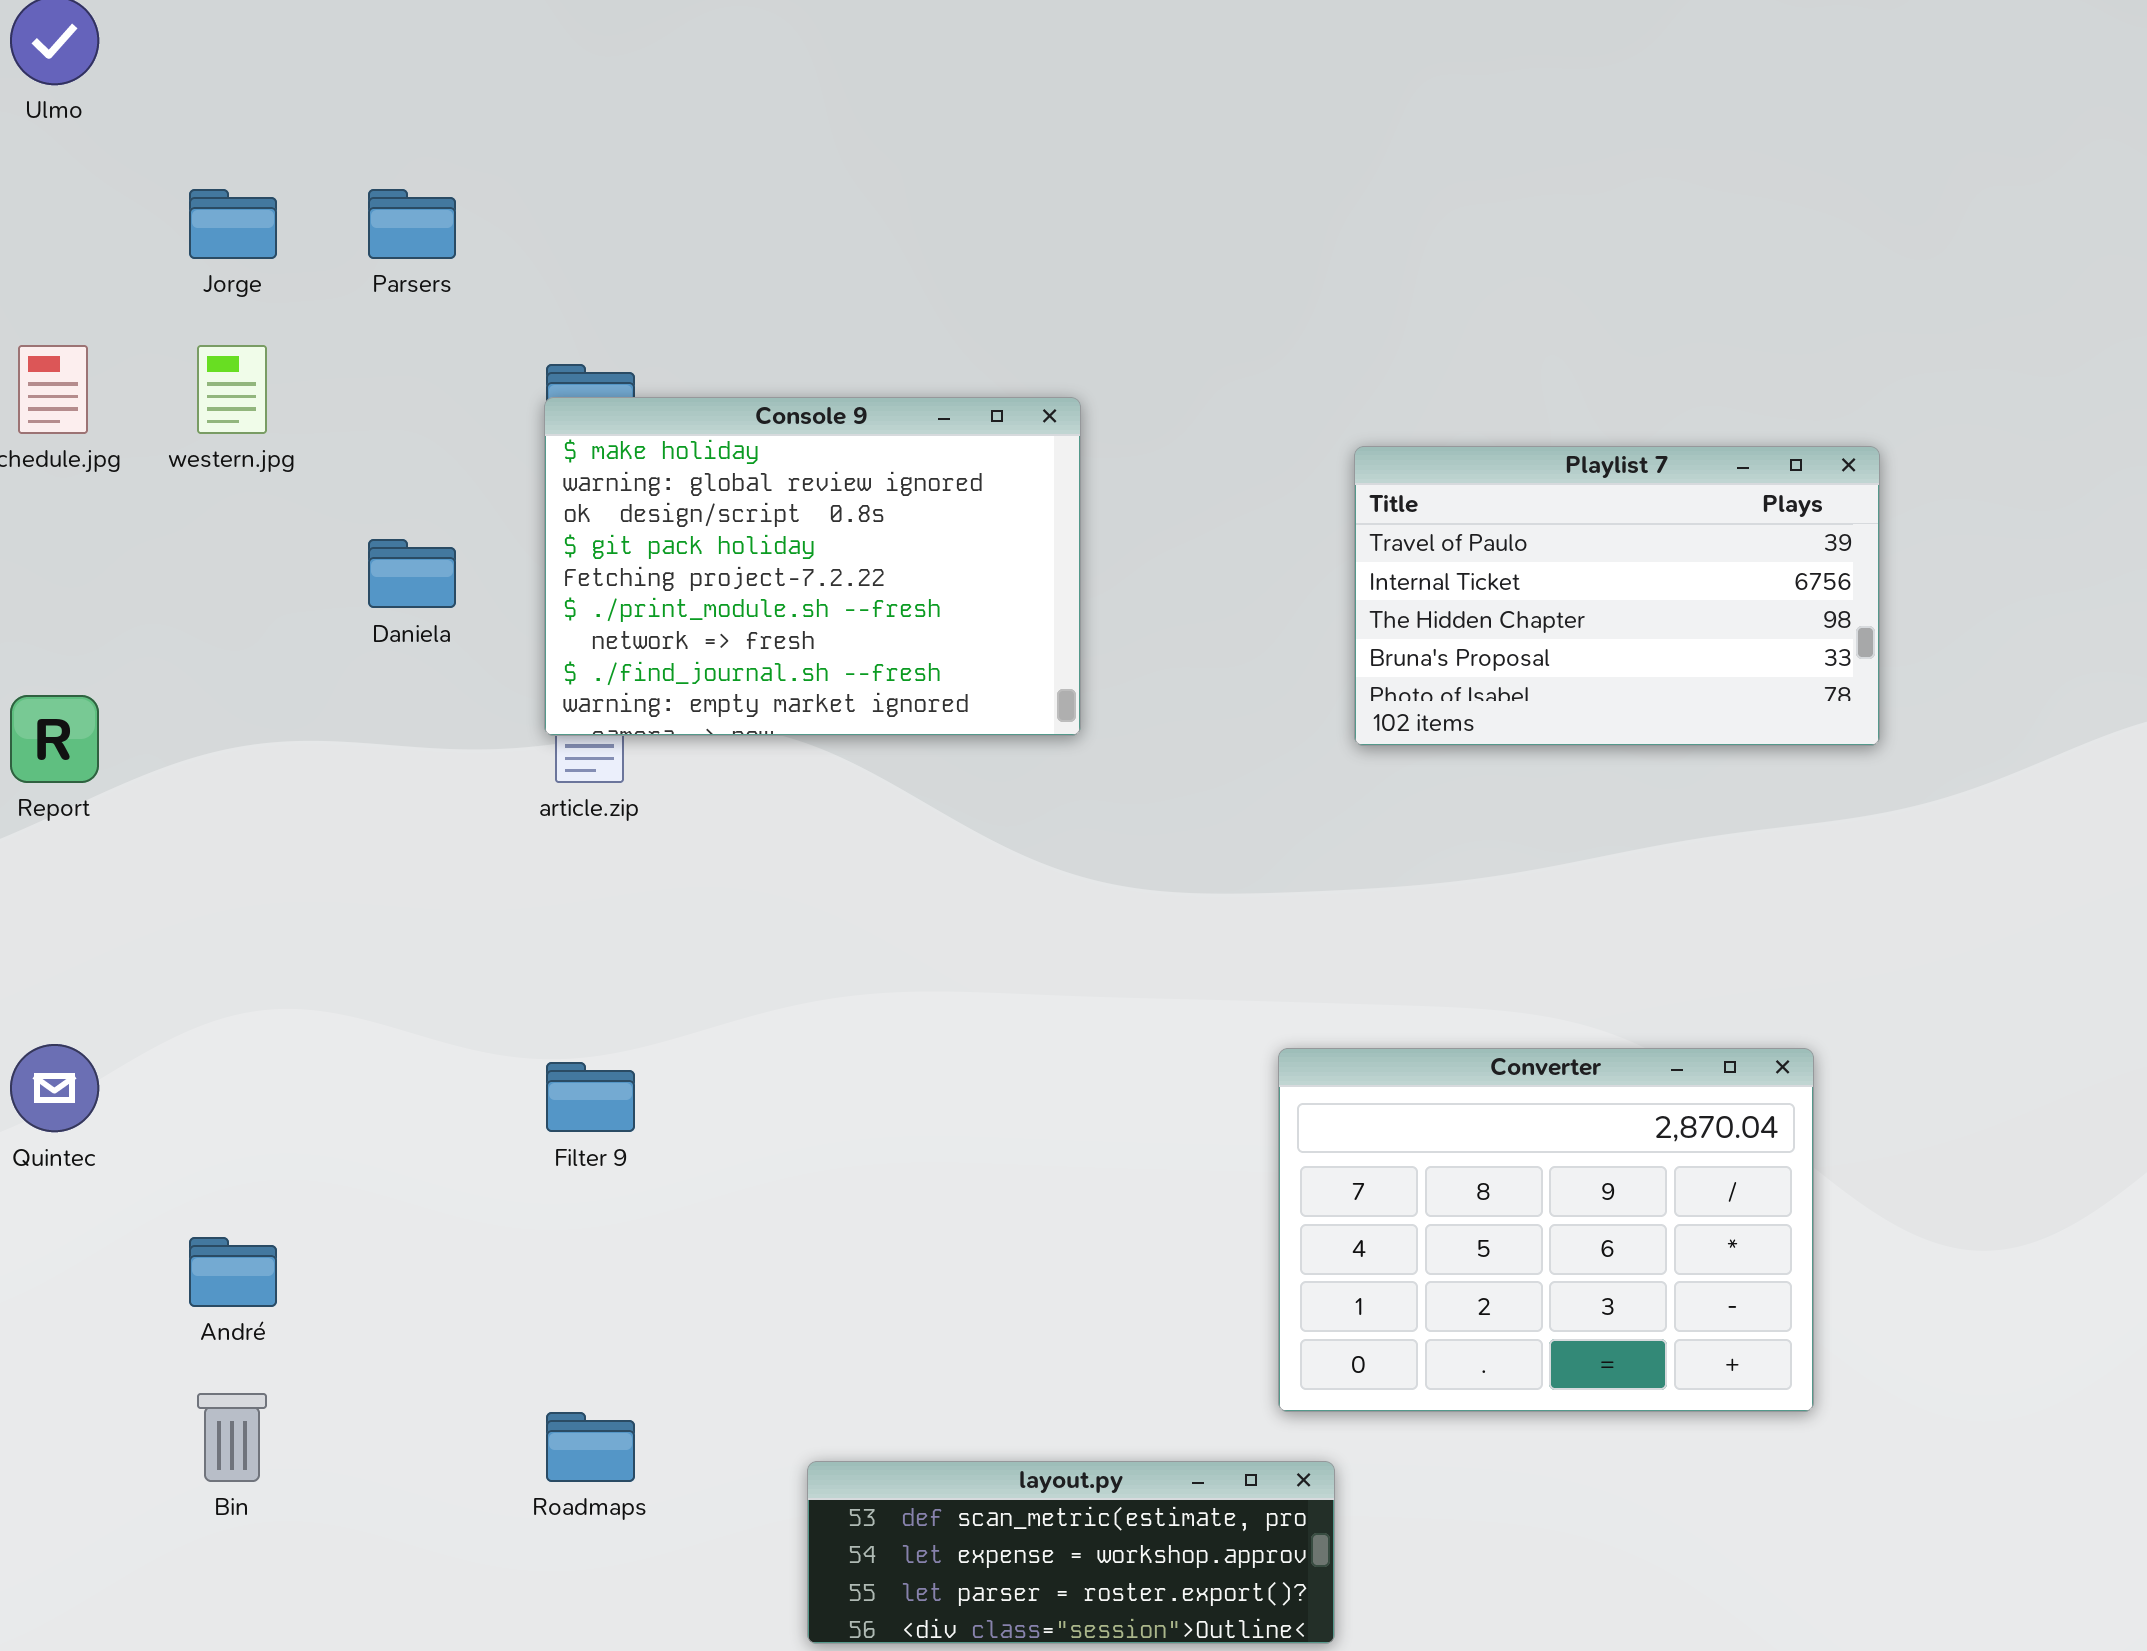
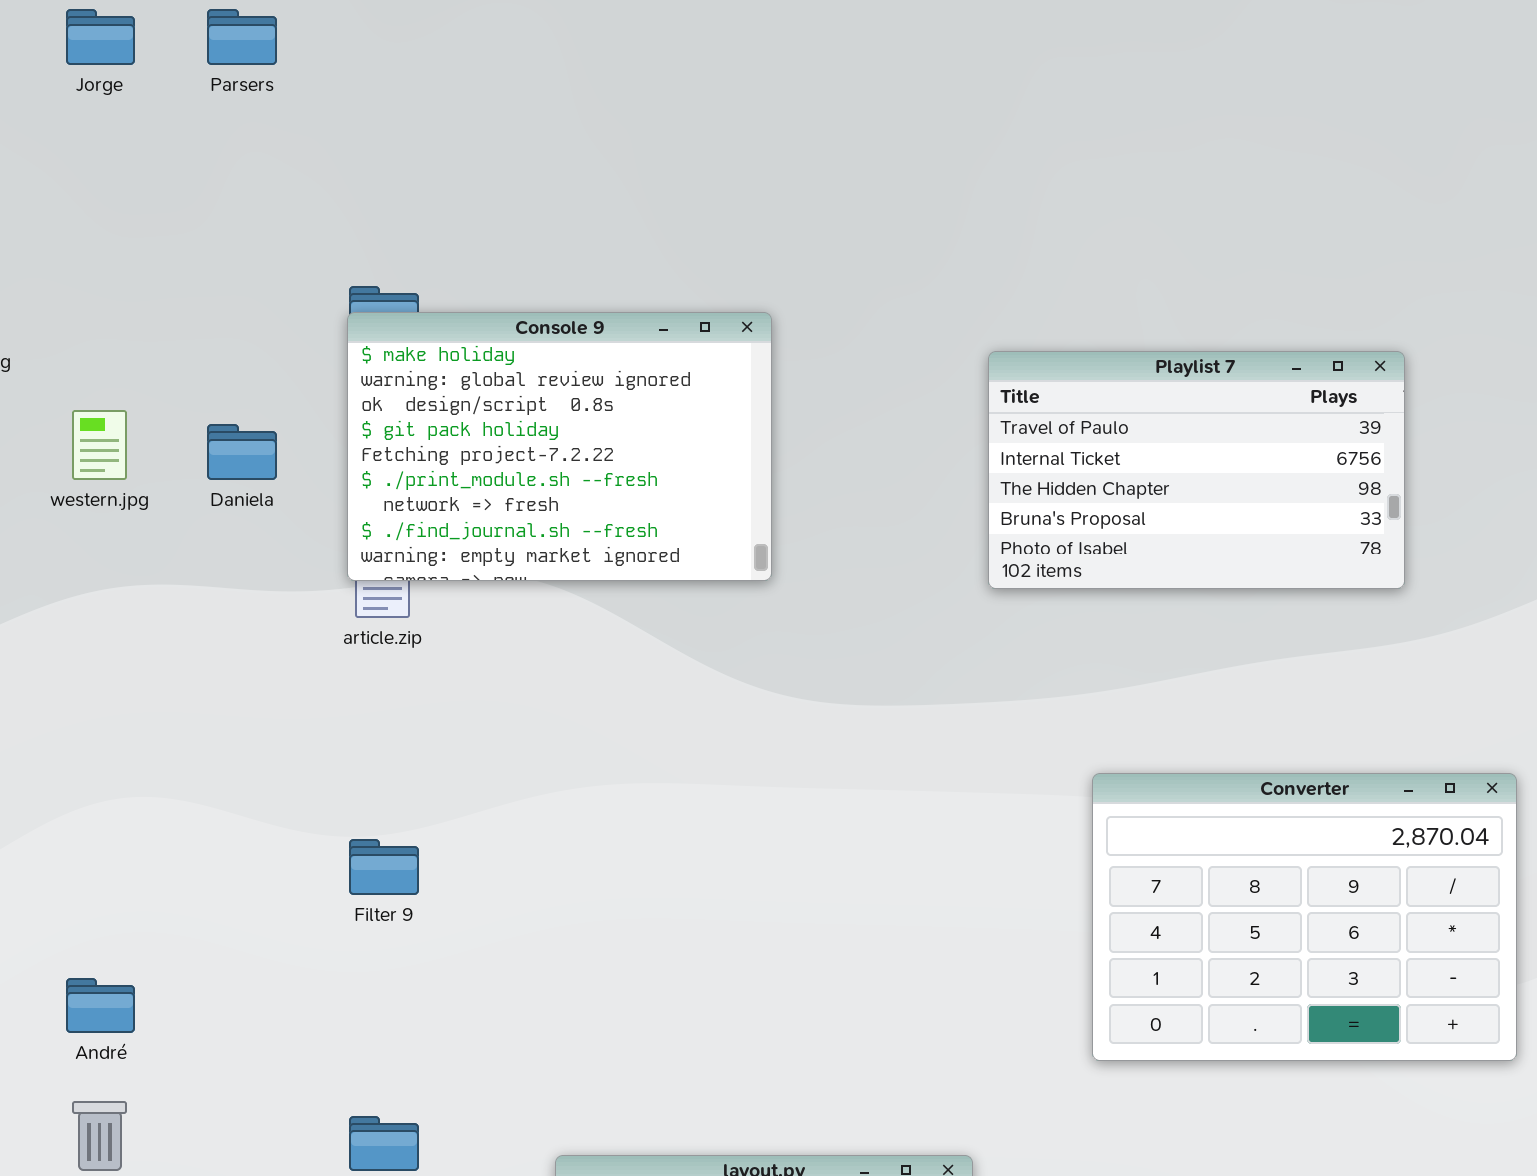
Jorge: [189,189,277,259] -> [66,9,135,65], moved
Parsers: [368,189,456,259] -> [207,9,277,65], moved
western.jpg: [197,345,267,434] -> [72,410,127,480], moved
Converter: [1278,1048,1814,1412] -> [1092,773,1517,1061], moved

